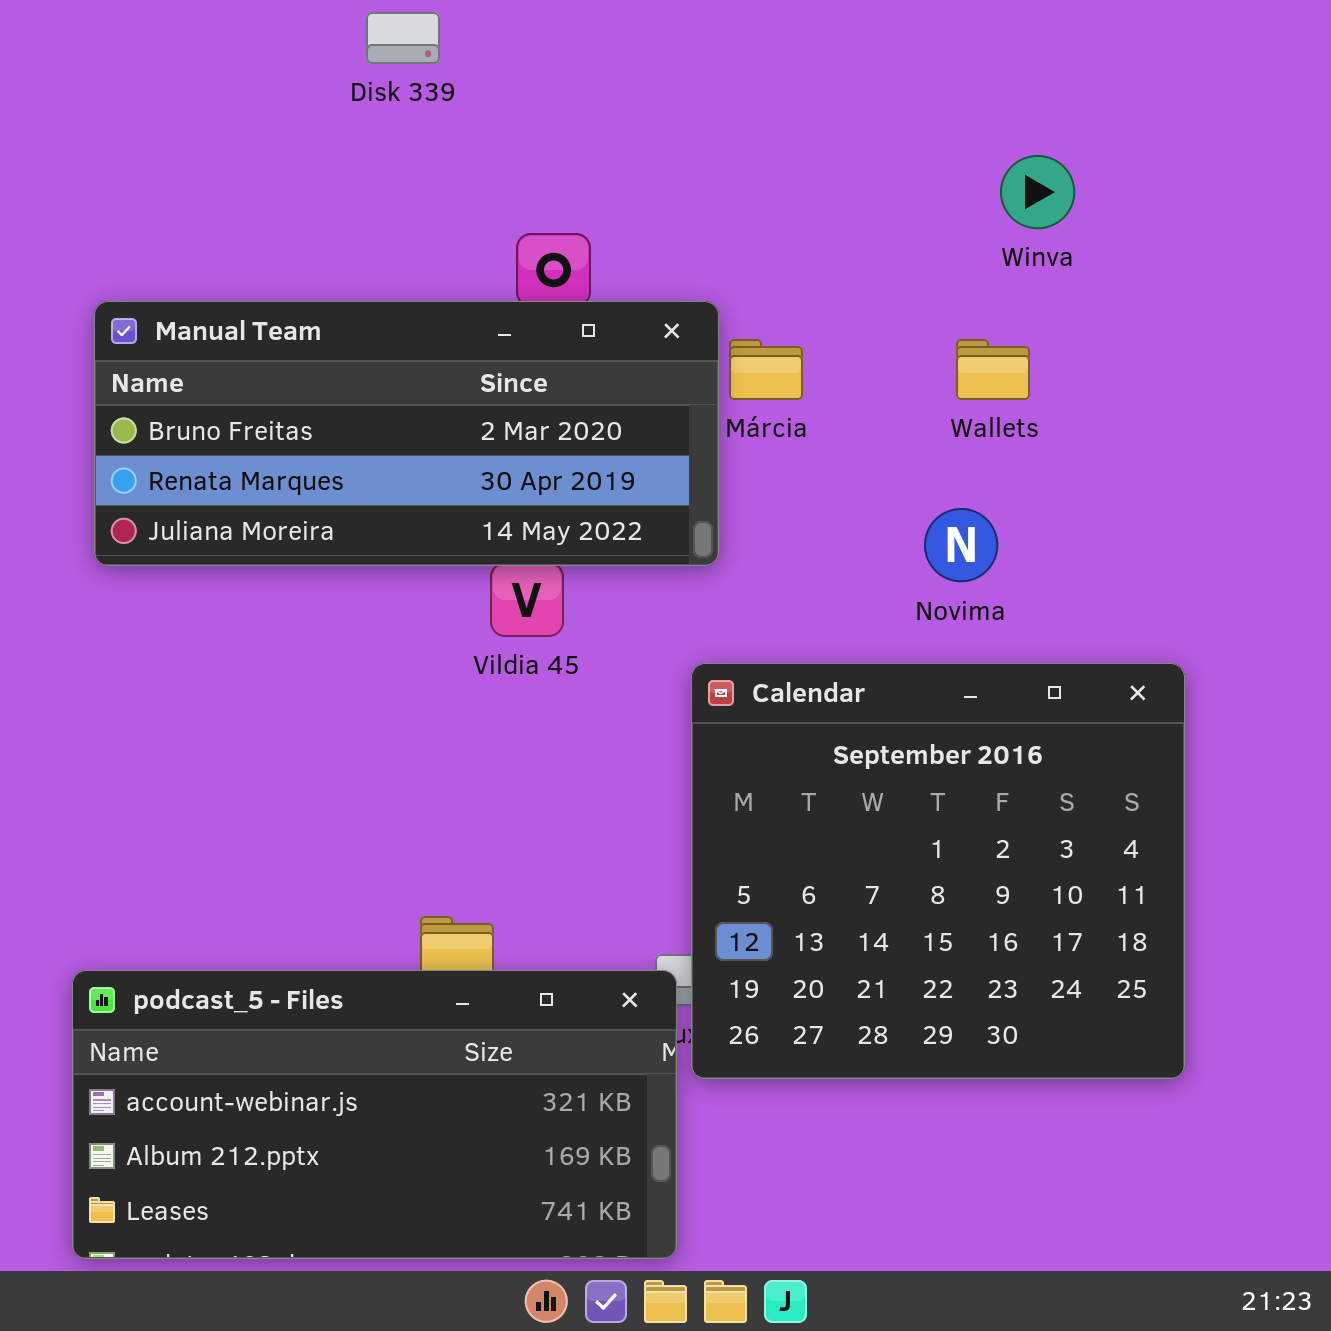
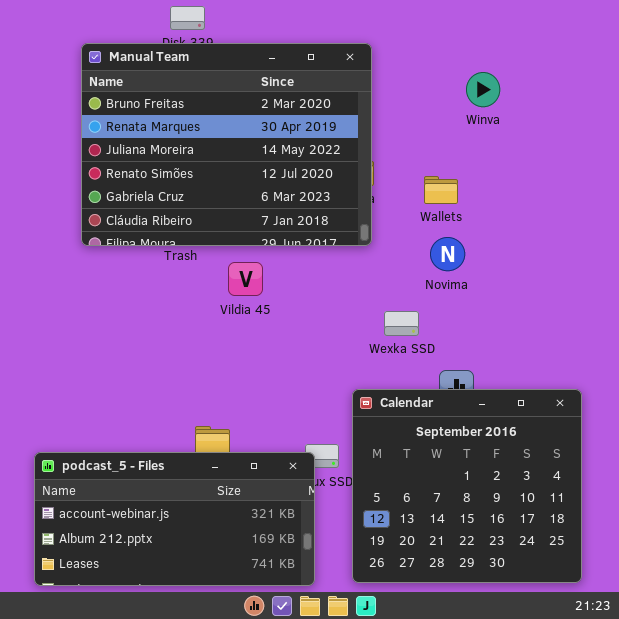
Manual Team: [94,301,719,566] -> [81,43,372,246], moved, resized
Wallets: [956,339,1030,400] -> [424,176,458,204], moved
Calendar: [691,663,1185,1079] -> [352,389,582,583], moved

